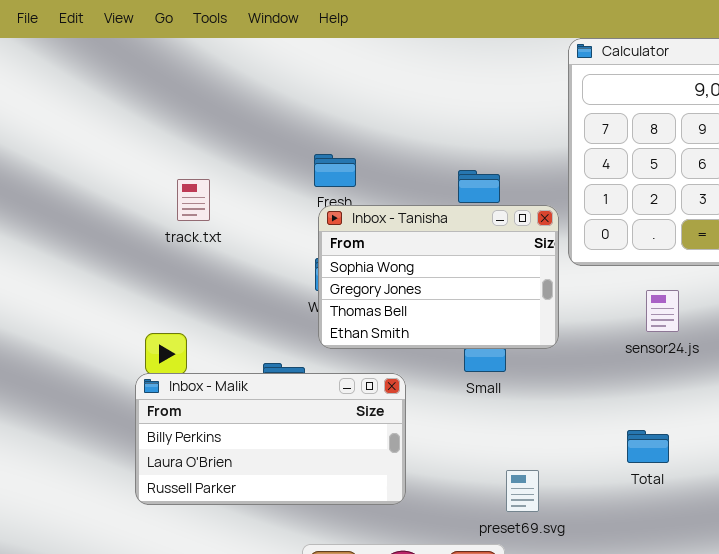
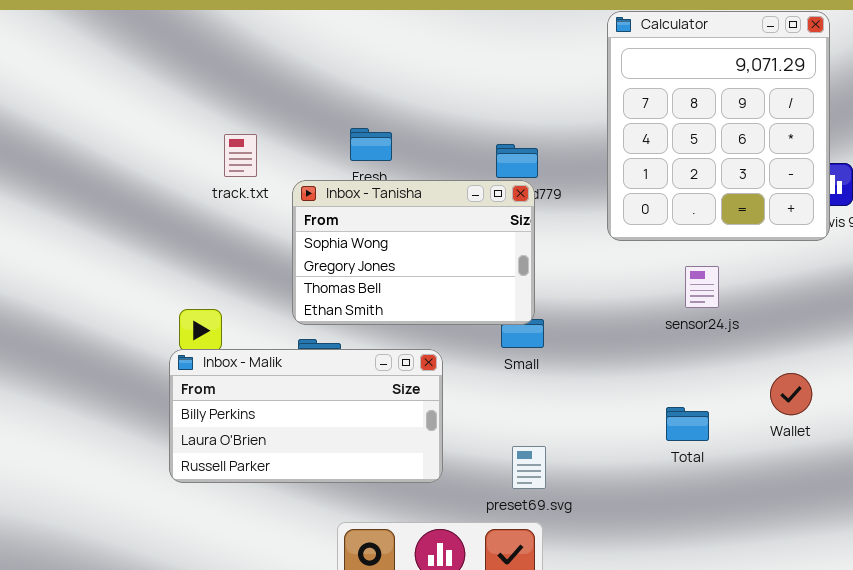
track.txt: [177,179,210,221] -> [224,134,257,177], moved
Inbox - Tanisha: [318,205,559,349] -> [292,180,535,325], moved
preset69.svg: [506,470,539,512] -> [512,446,546,489], moved

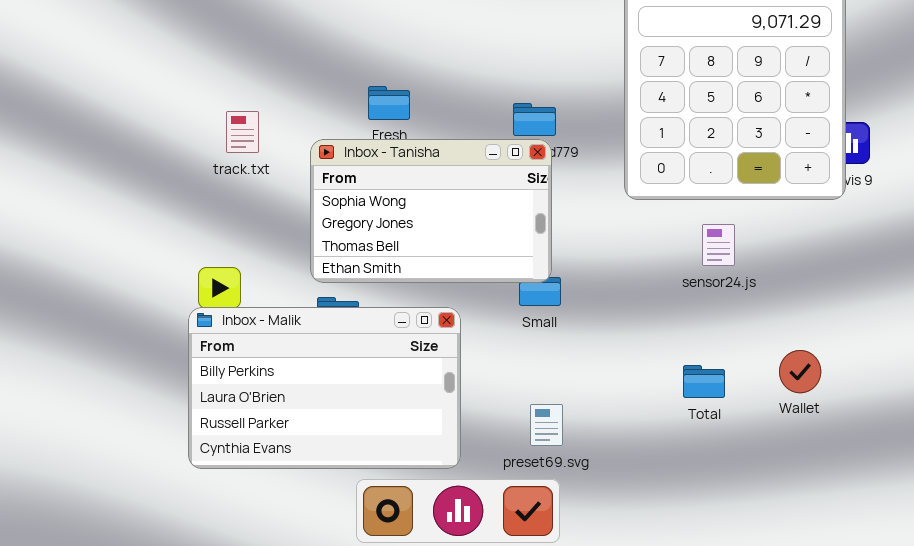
track.txt: [224,134,257,177] -> [226,111,259,153], moved
Inbox - Malik: [169,349,443,483] -> [188,307,461,469], resized
Wallet: [770,373,812,415] -> [779,350,821,393], moved

